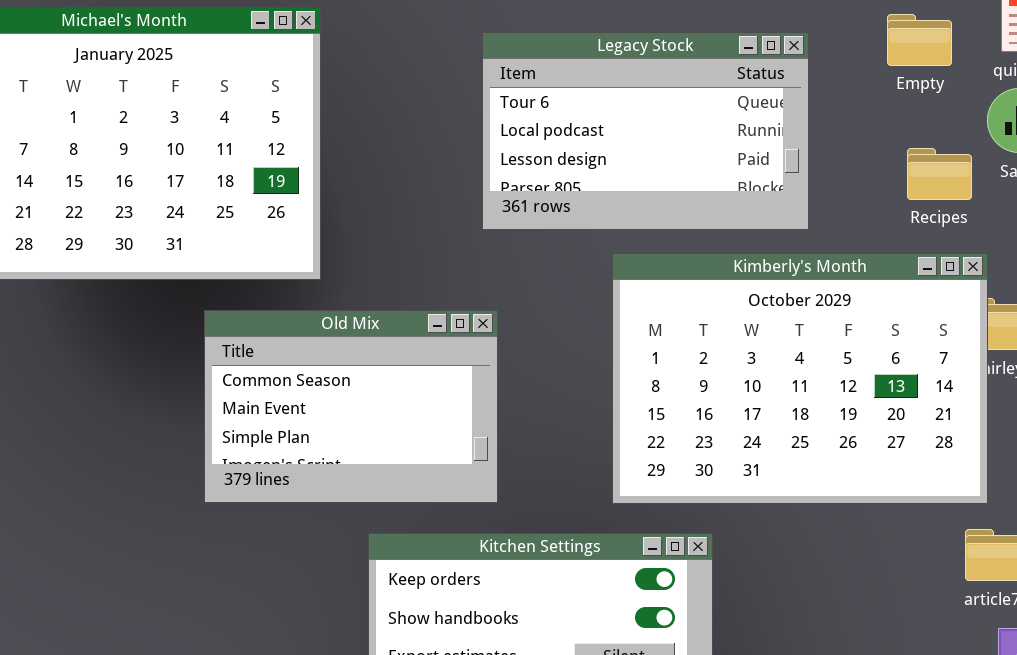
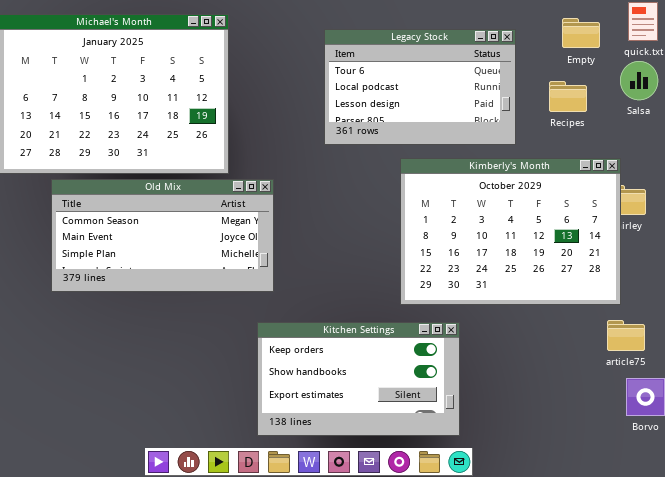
Recipes: [907,148,972,200] -> [549,81,587,112], moved
Old Mix: [204,310,498,503] -> [51,179,274,292], moved, resized

